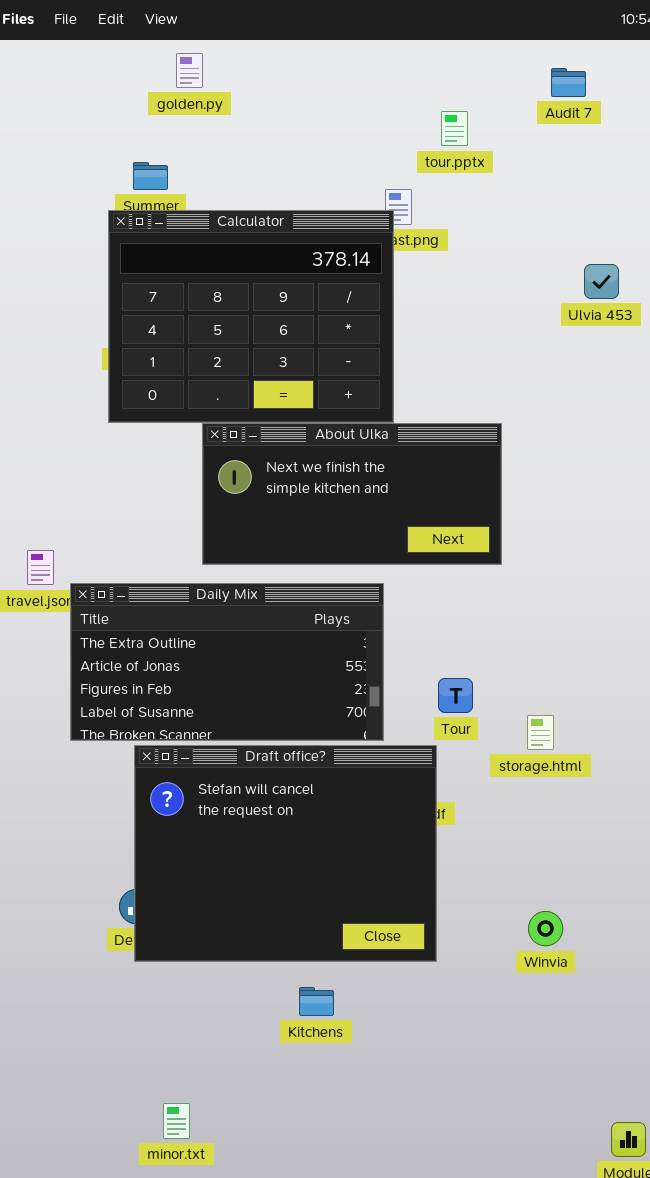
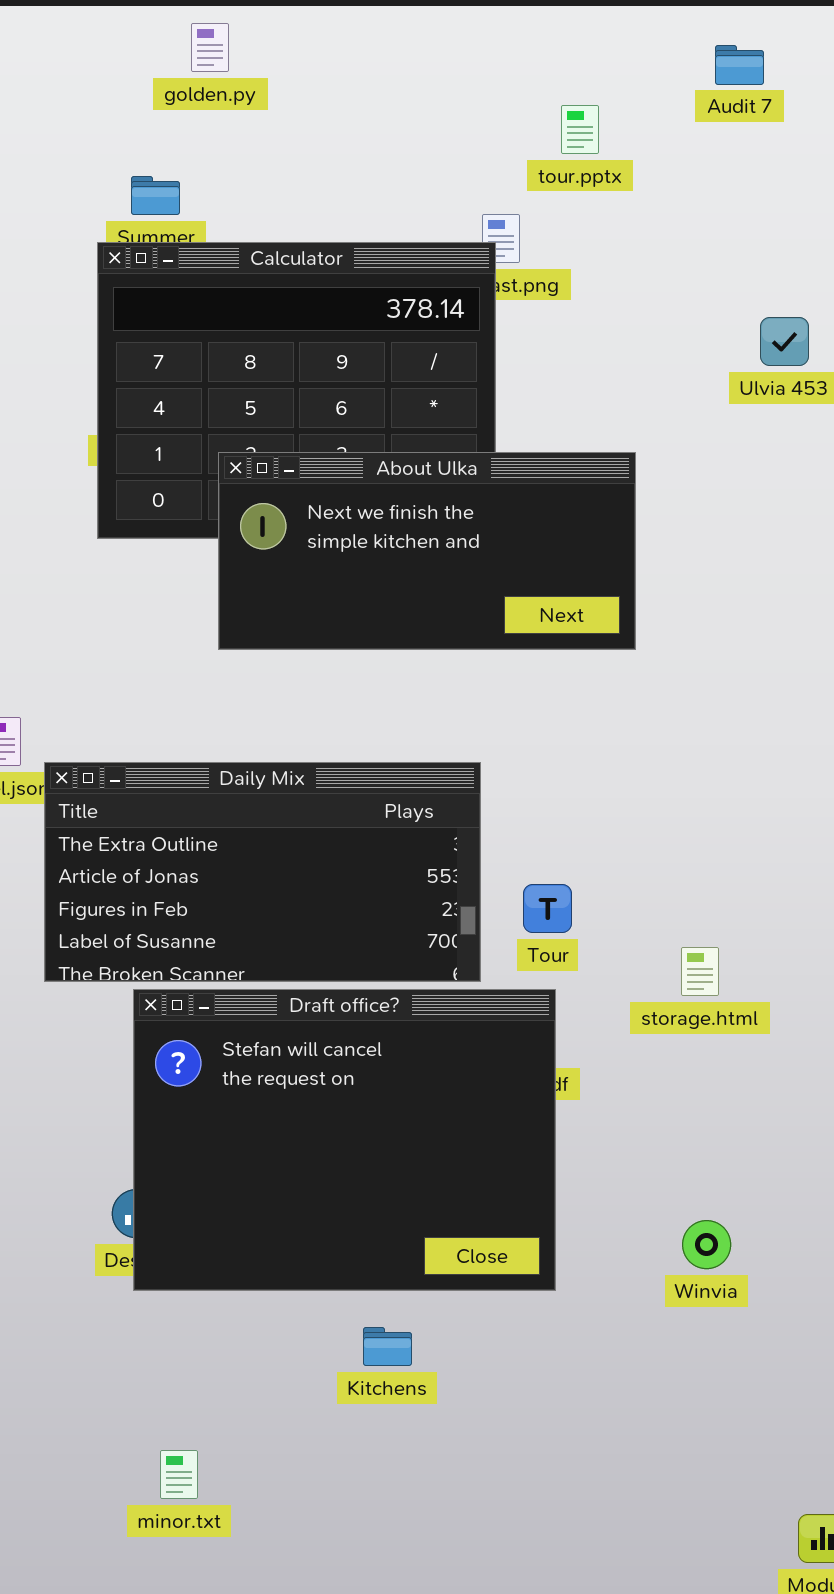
About Ulka: [202,423,502,565] -> [218,452,636,650], moved
Tour: [438,678,473,713] -> [523,884,572,933], moved
minor.txt: [163,1103,190,1139] -> [160,1450,198,1499], moved

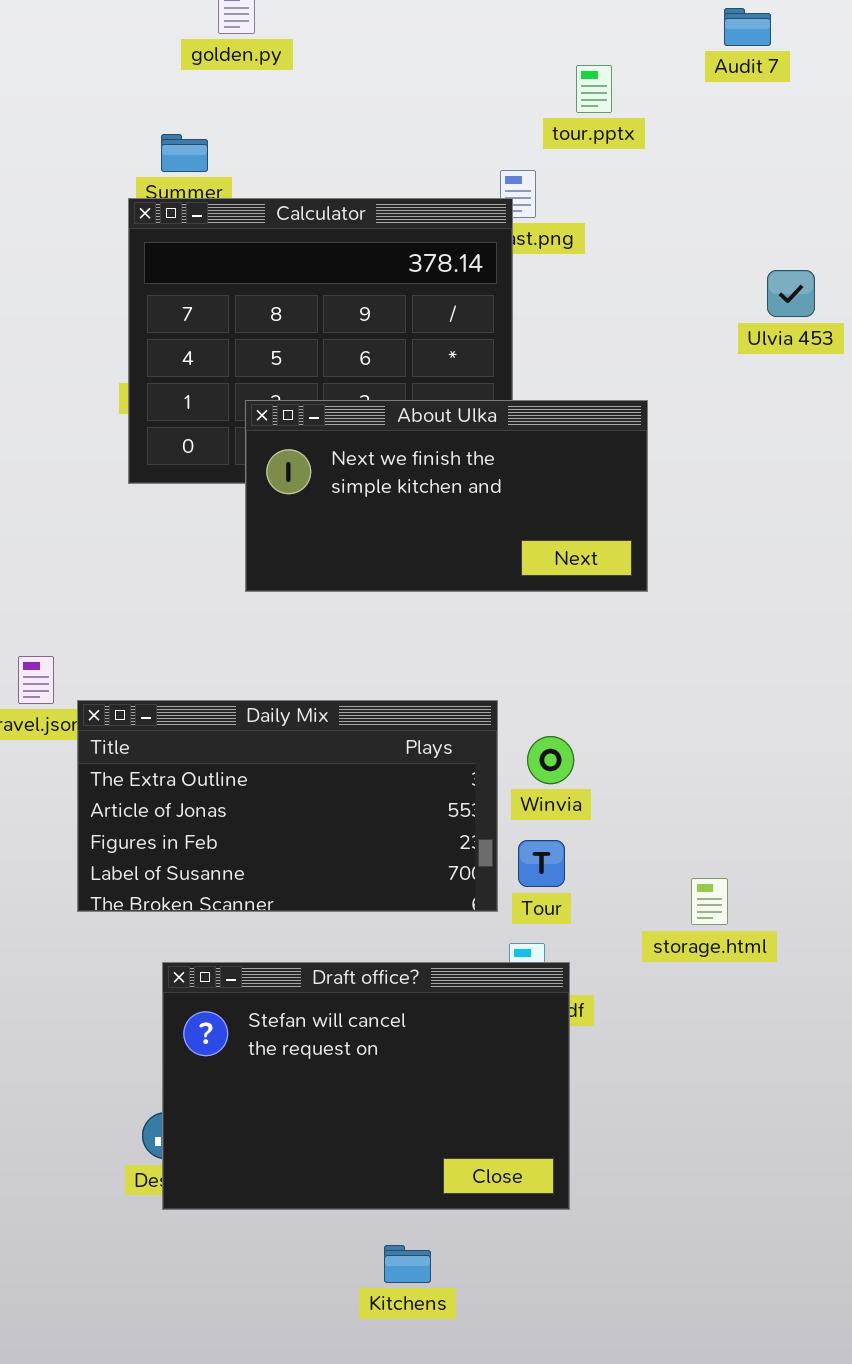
Tour: [523,884,572,933] -> [518,840,565,887], moved
Draft office?: [133,989,556,1291] -> [162,962,570,1210], resized
Winvia: [682,1220,731,1269] -> [527,736,574,784], moved

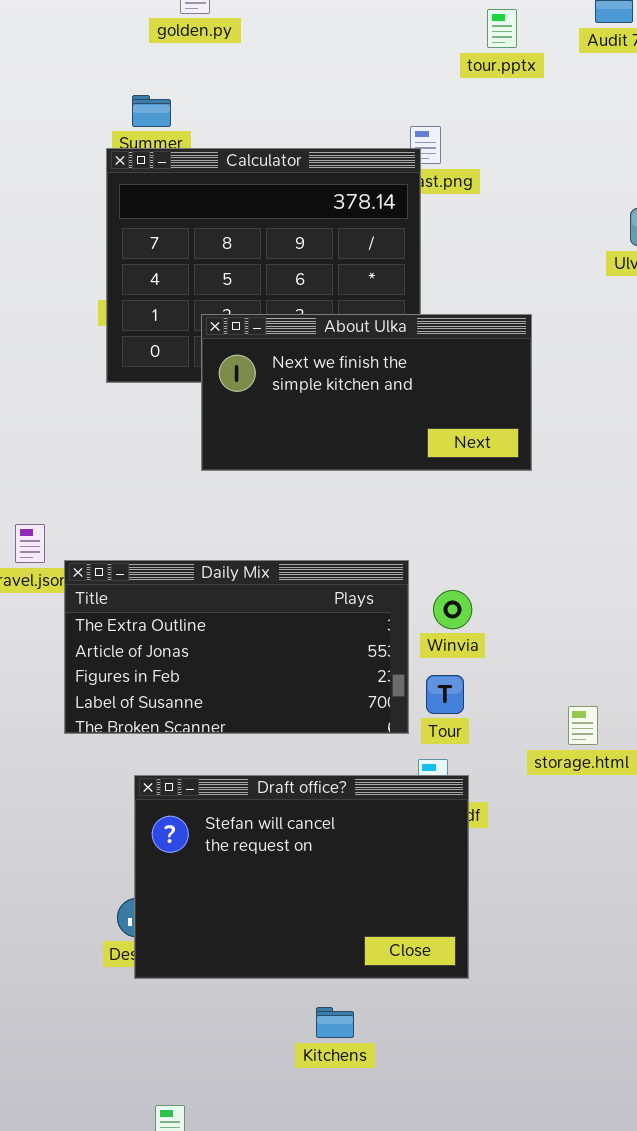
tour.pptx: [576,65,612,113] -> [487,9,517,48], moved

